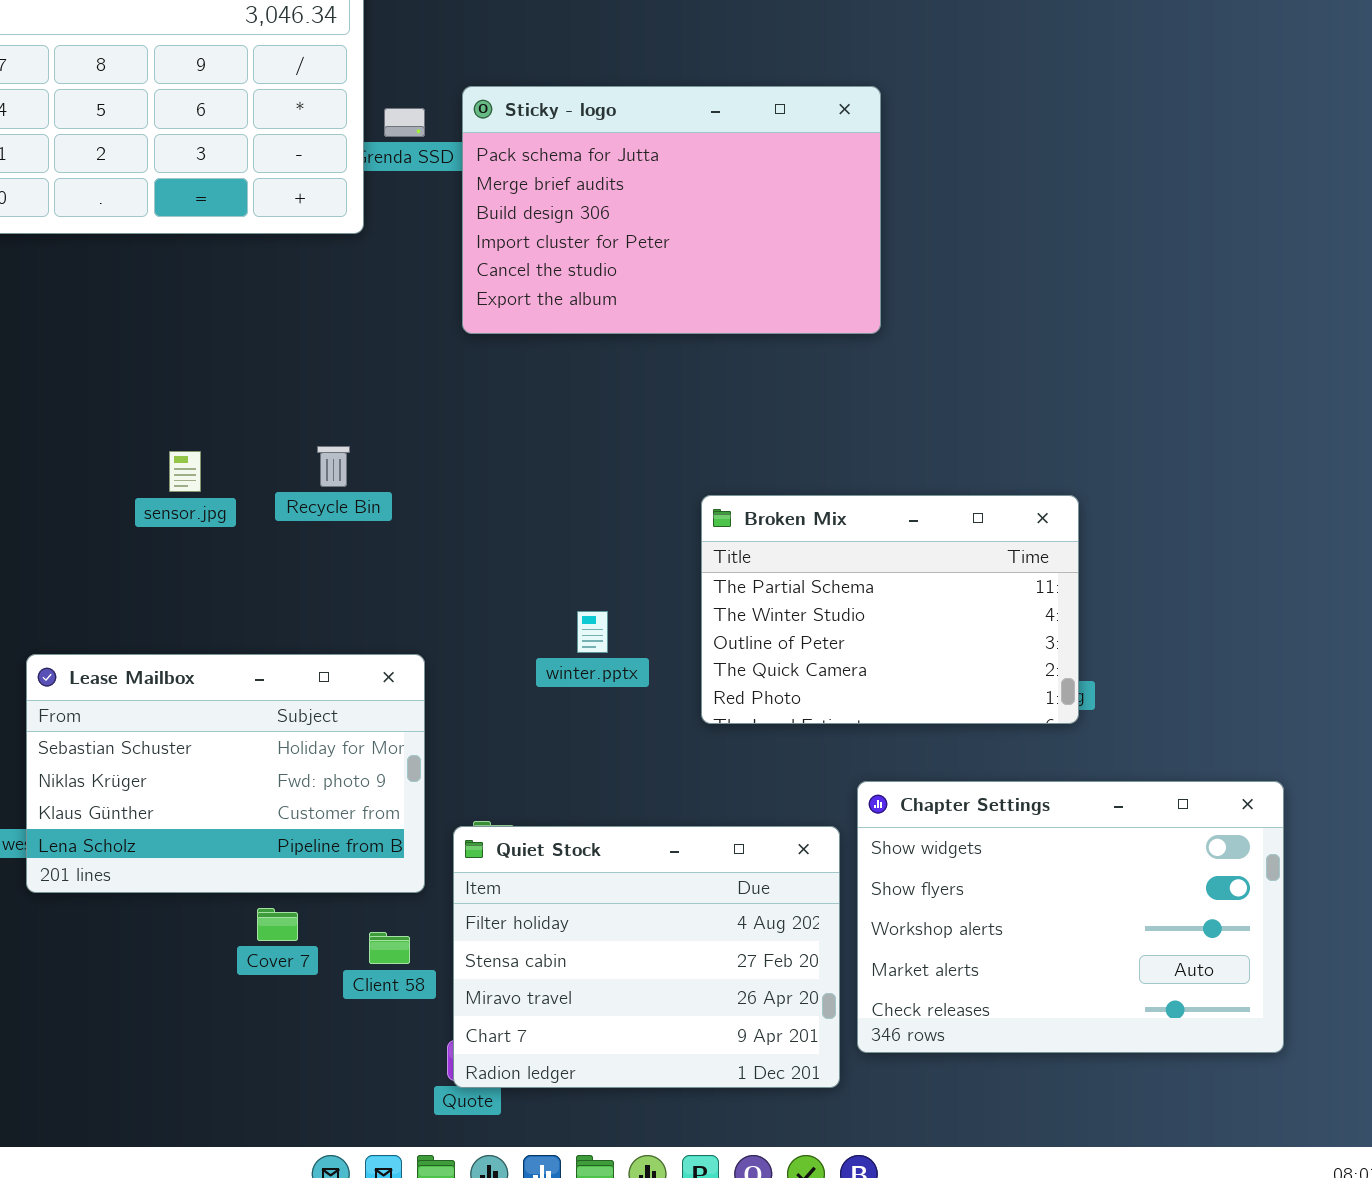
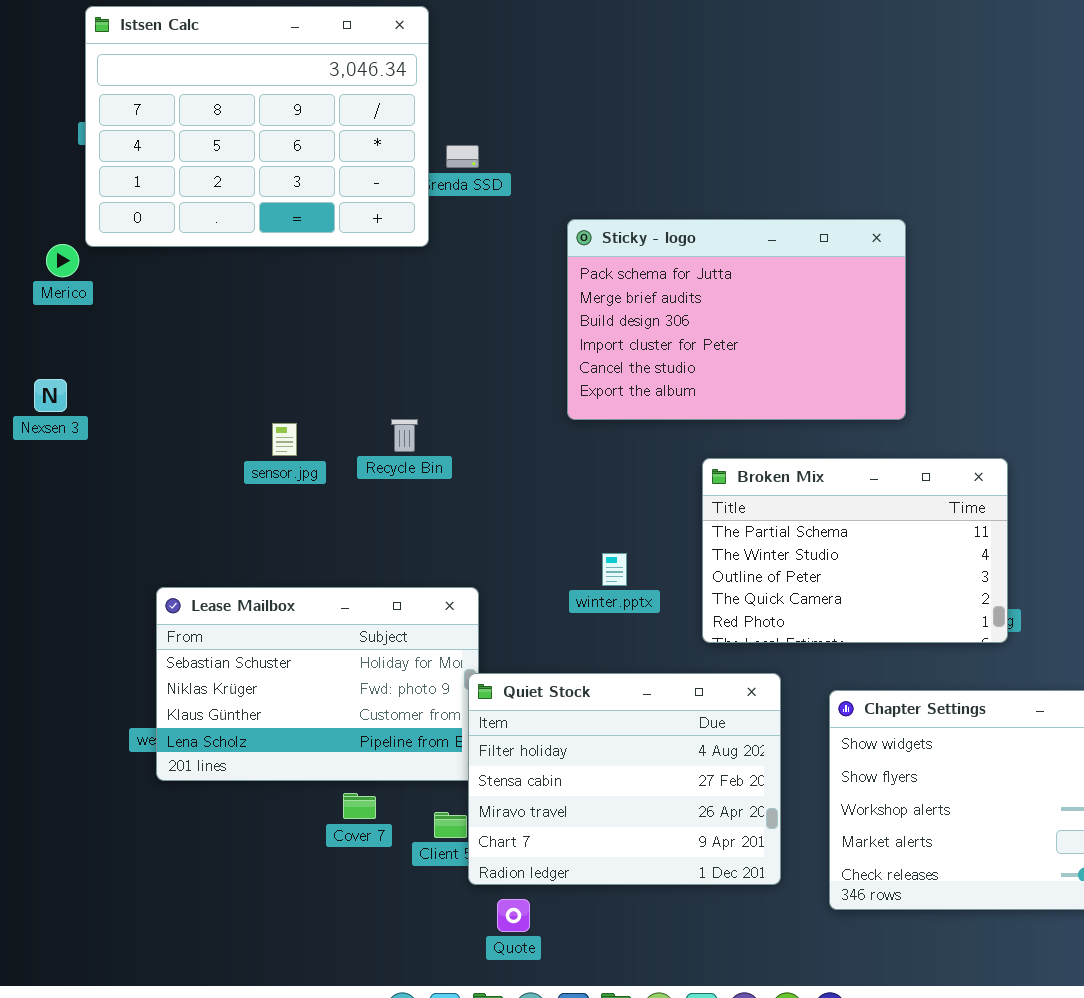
Sticky - logo: [462,86,881,334] -> [567,219,906,420], moved
Quiet Stock: [453,826,840,1088] -> [468,673,781,885], moved

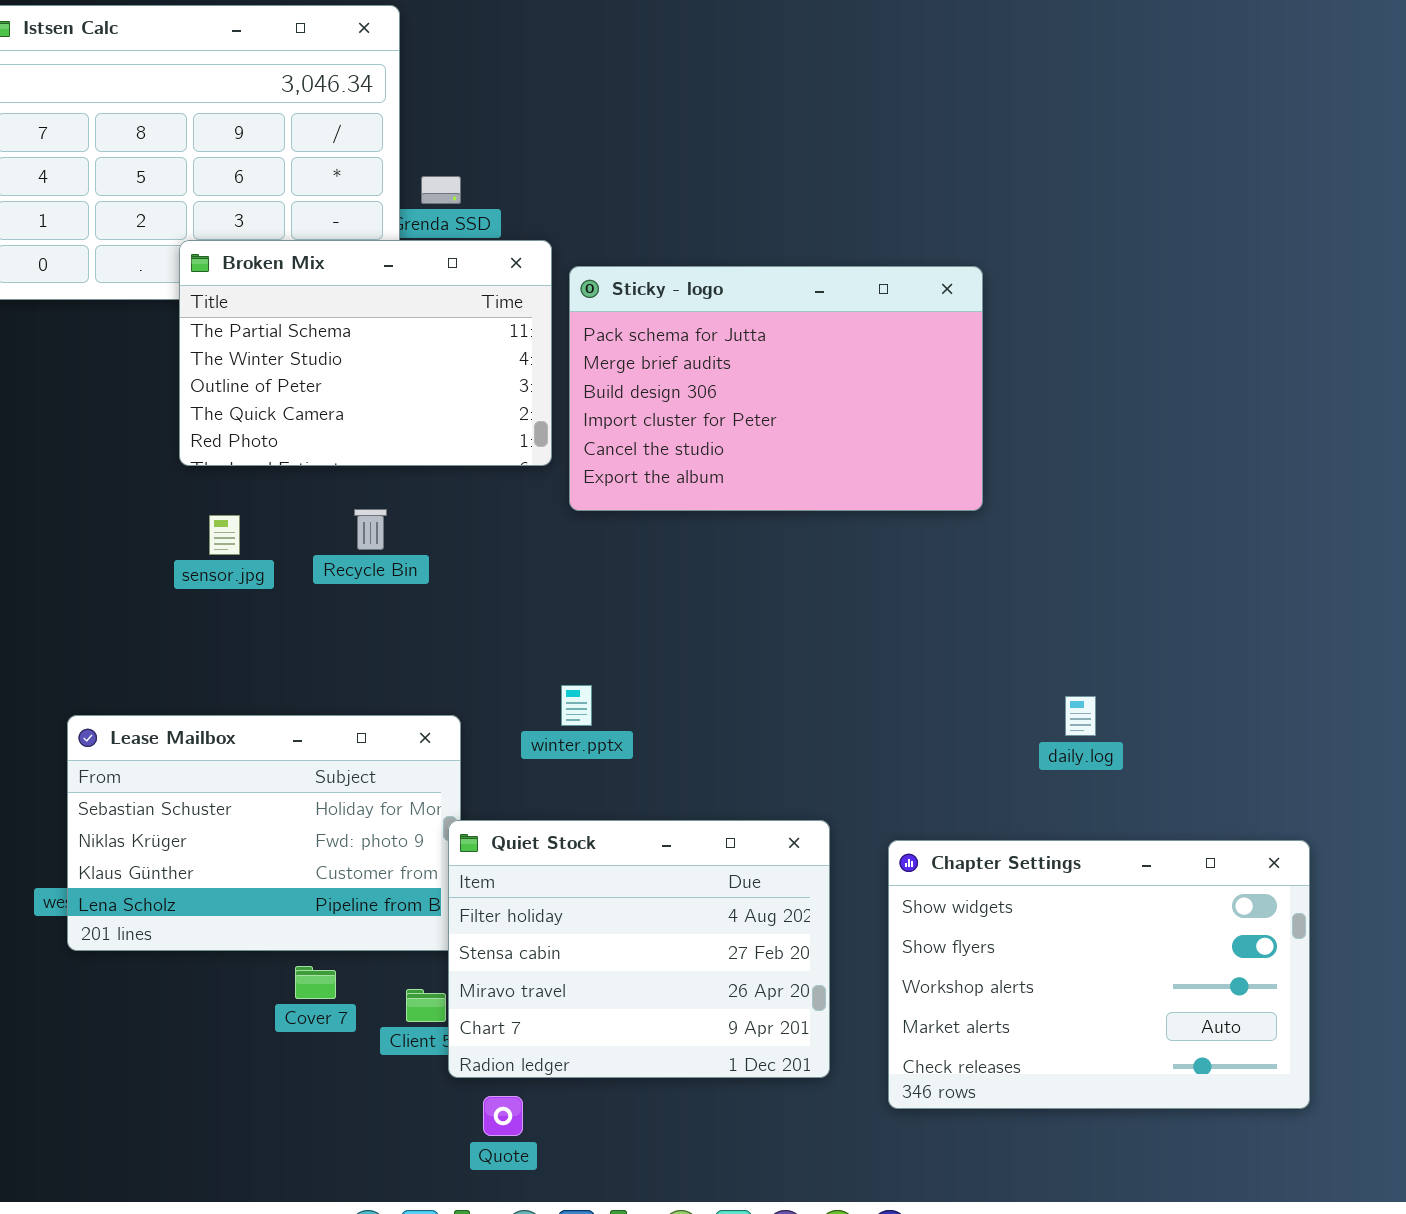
Broken Mix: [702,458,1008,643] -> [179,240,552,466], moved
winter.pptx: [602,553,627,586] -> [561,685,592,726], moved

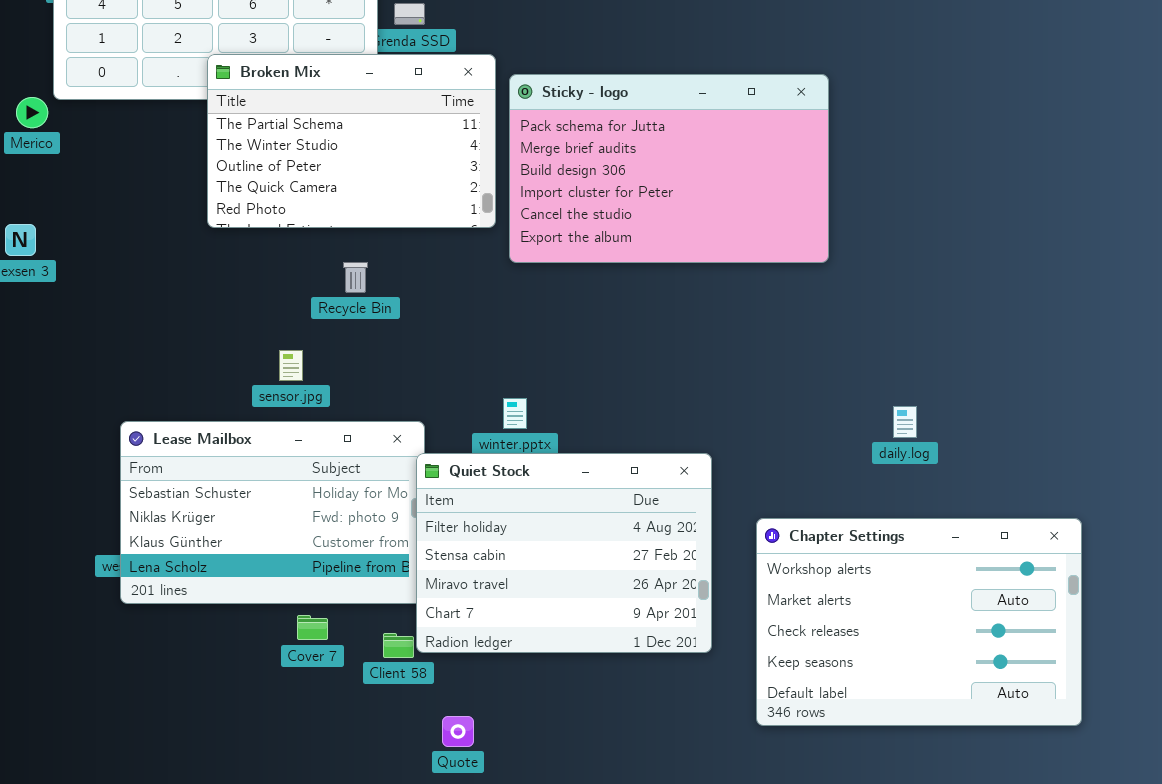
sensor.jpg: [209,515,240,555] -> [279,350,303,381], moved
Quiet Stock: [448,820,830,1078] -> [416,453,712,653], moved
Chapter Settings: [888,840,1310,1109] -> [756,518,1082,726], scrolled down 2 rows

